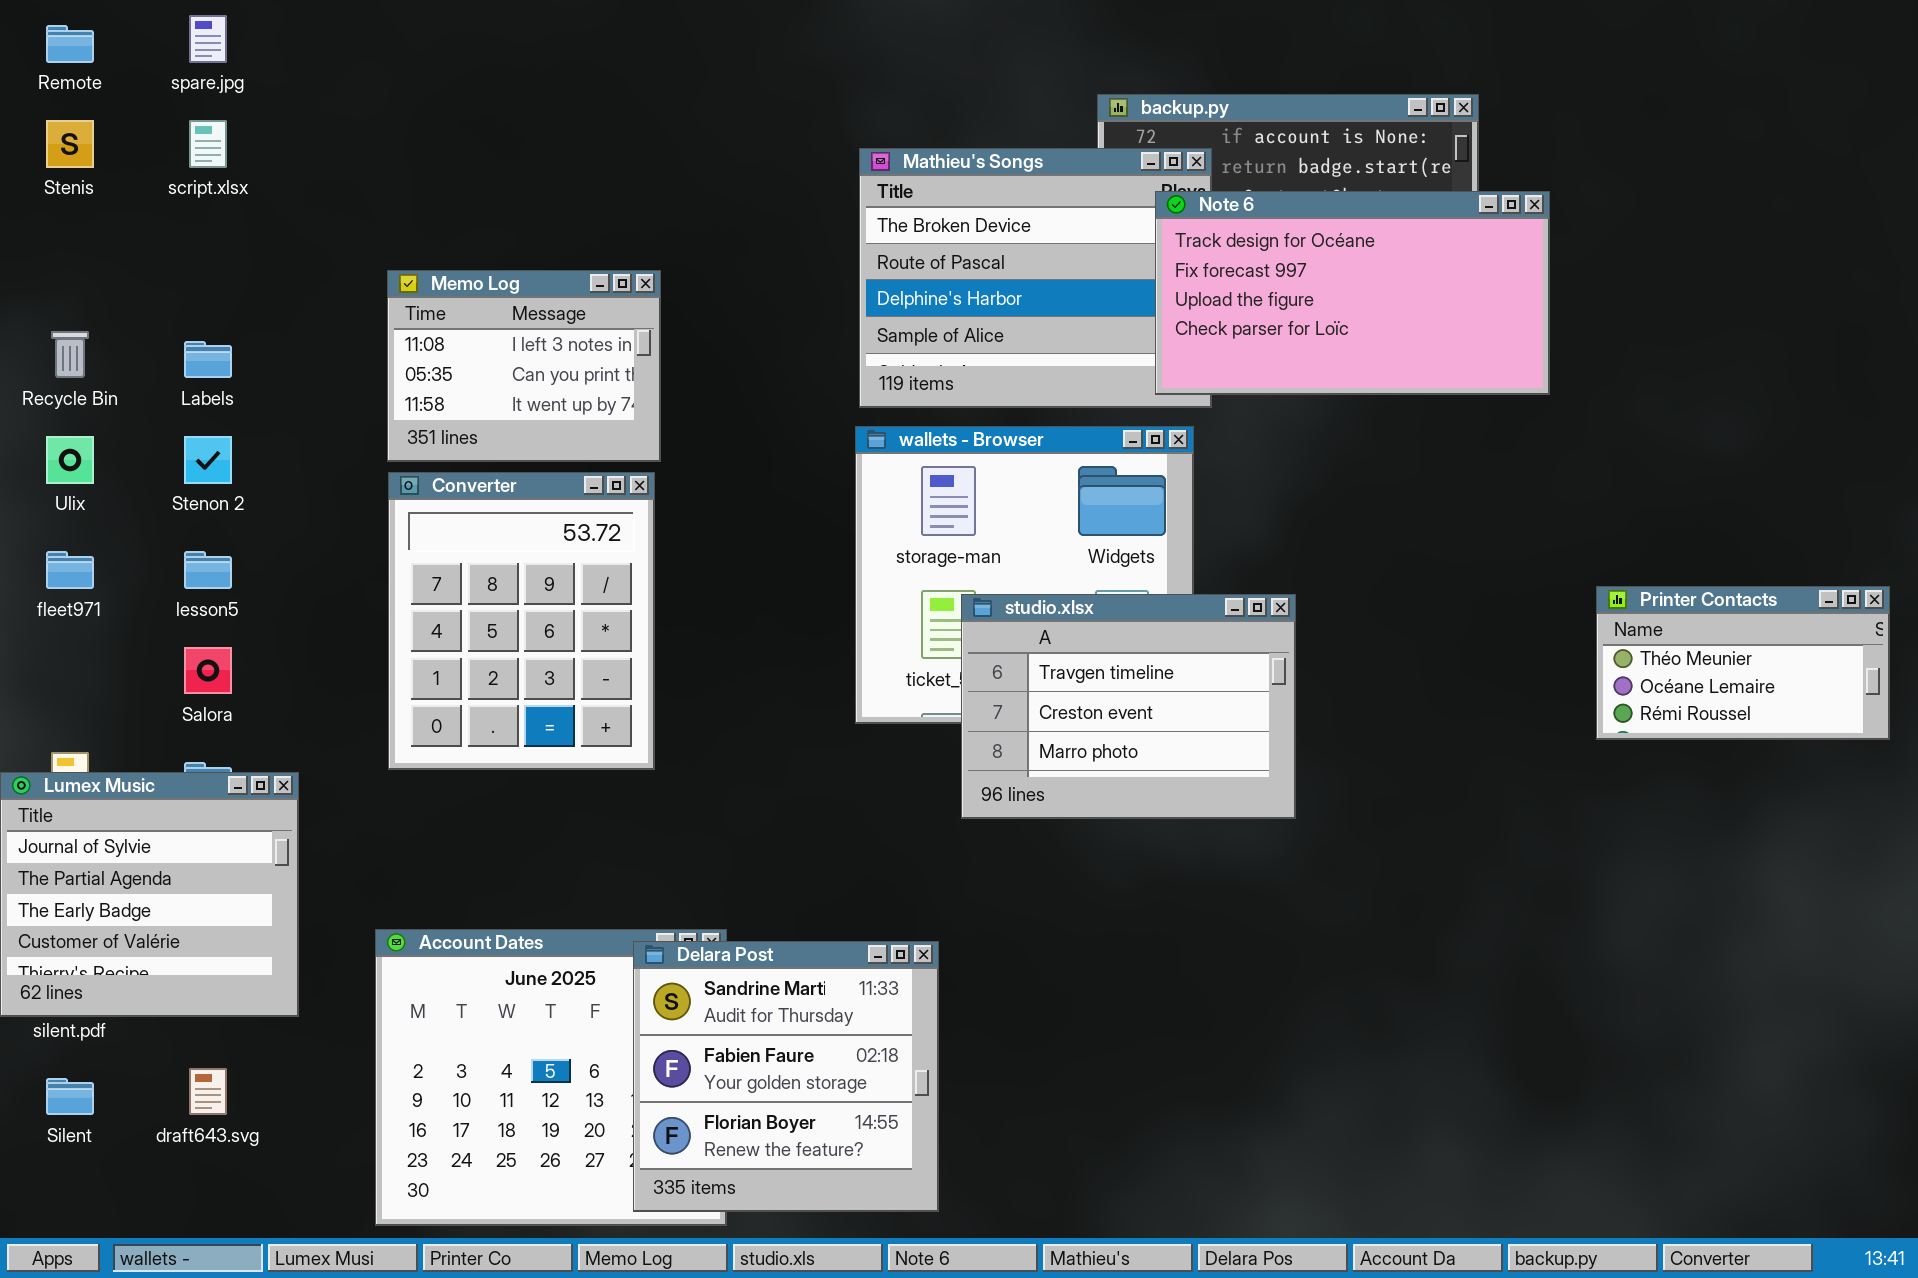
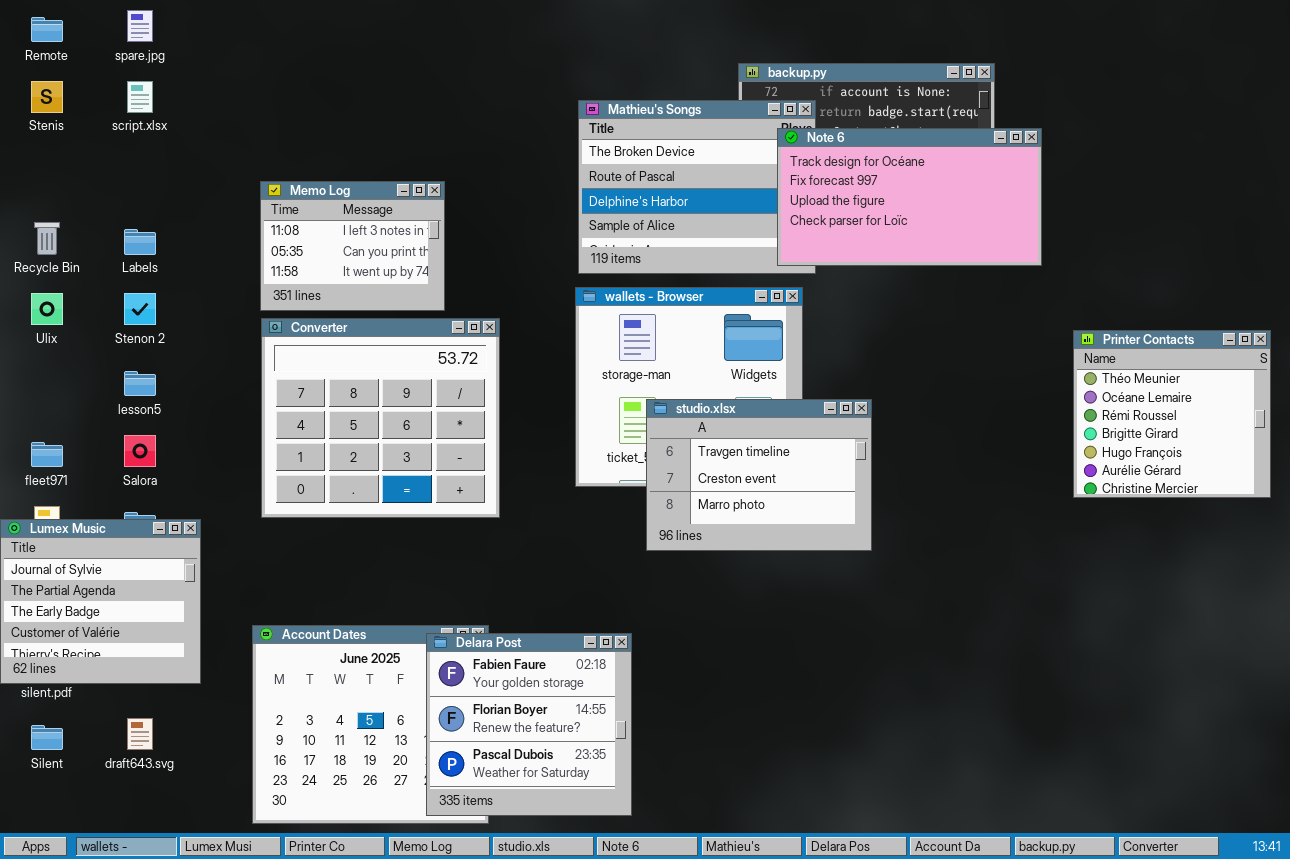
Converter: [388,472,655,770] -> [261,318,500,518], resized
fleet971: [46,551,94,589] -> [31,442,63,467], moved
Printer Contacts: [1596,586,1890,740] -> [1073,330,1271,498], resized
Delara Post: [633,941,939,1212] -> [426,633,632,816], scrolled down 1 row

